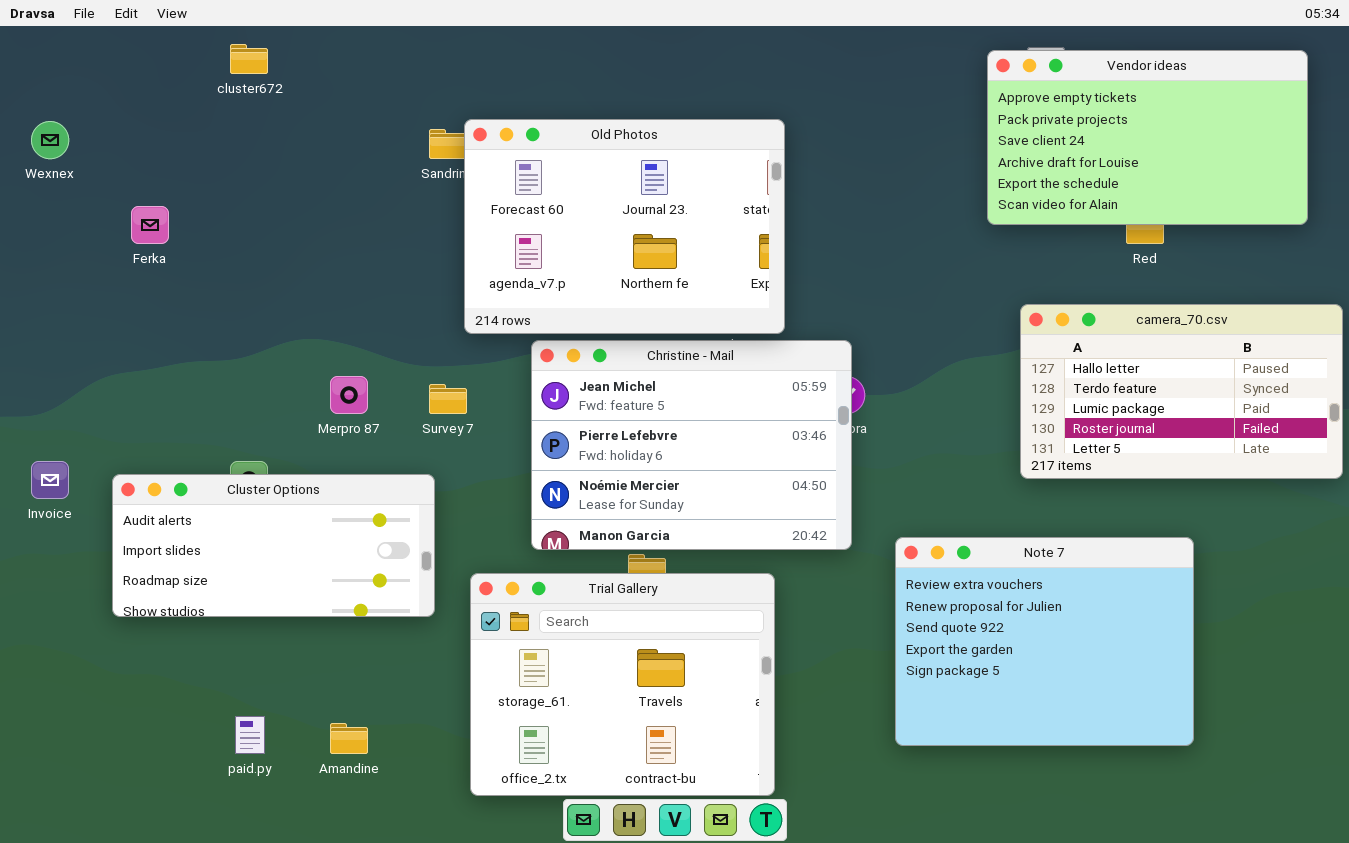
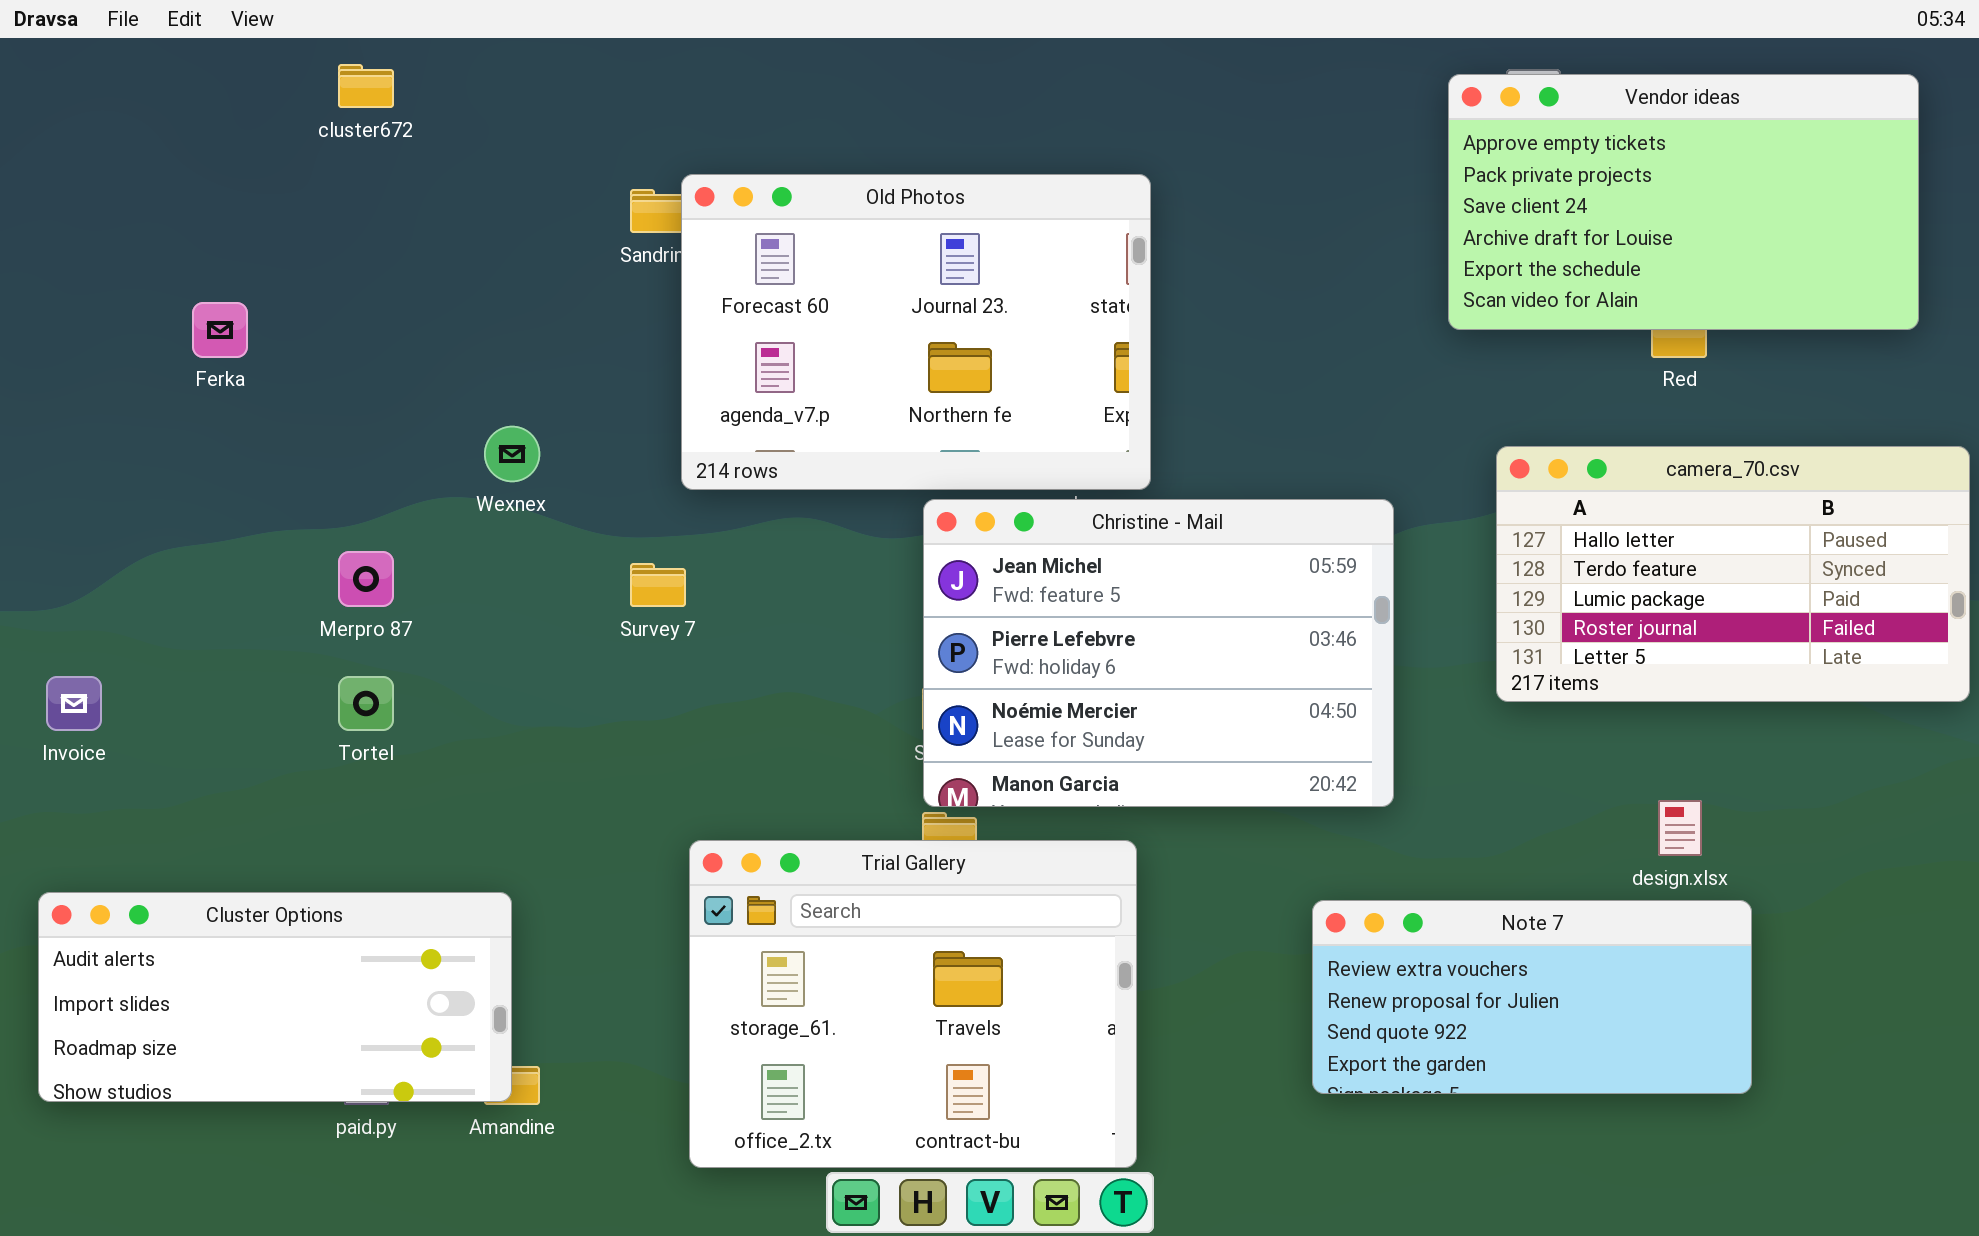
Wexnex: [31,121,69,159] -> [484,426,540,482], moved
Christine - Mail: [531,340,852,550] -> [923,499,1394,807], moved
Merpro 87: [330,376,368,414] -> [338,551,394,607], moved
Cluster Options: [112,474,435,617] -> [38,892,512,1102], moved
Note 7: [895,537,1194,746] -> [1312,900,1752,1094], resized

